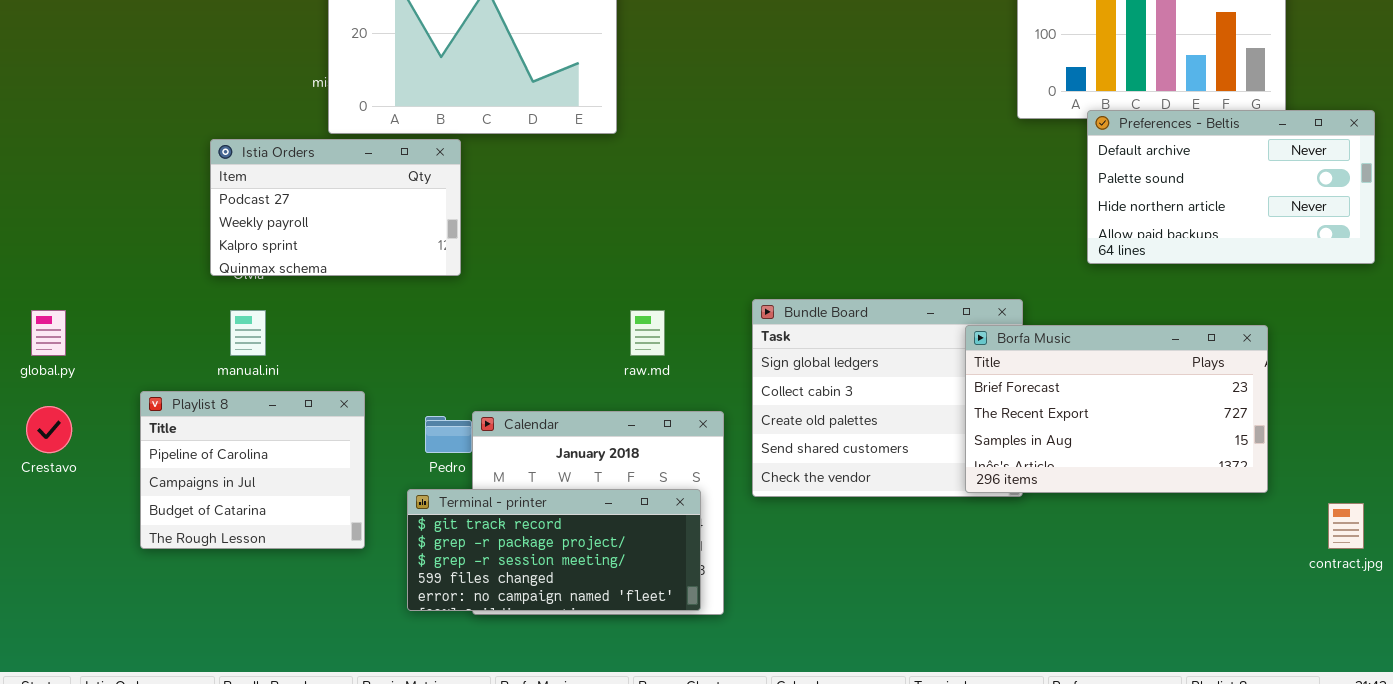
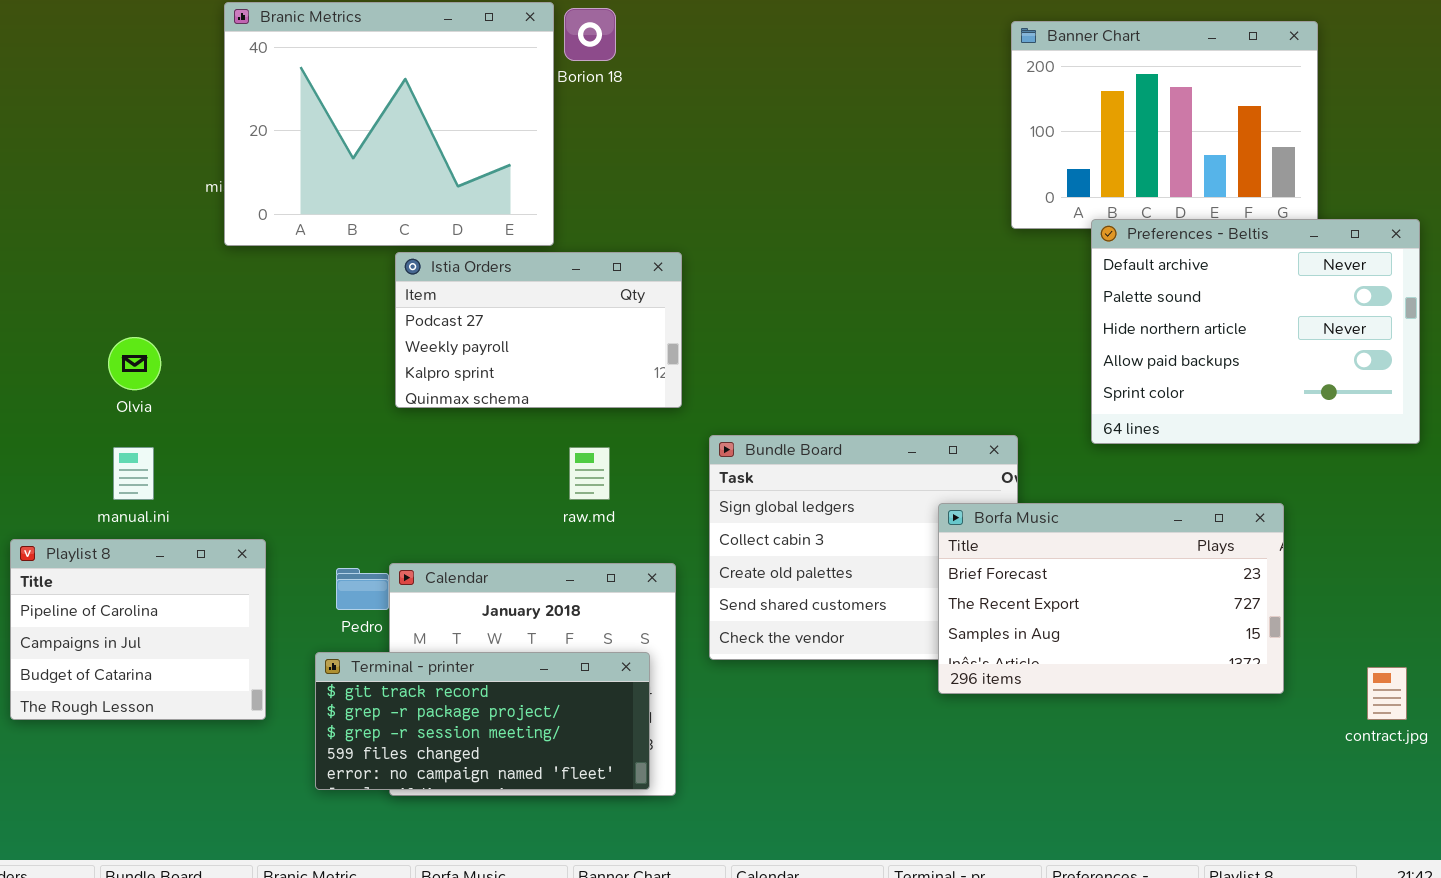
Preferences - Beltis: [1087,110,1375,264] -> [1091,219,1420,444], resized
Istia Orders: [210,139,461,276] -> [395,252,682,408], moved
Borfa Music: [965,325,1268,493] -> [938,503,1284,694], moved

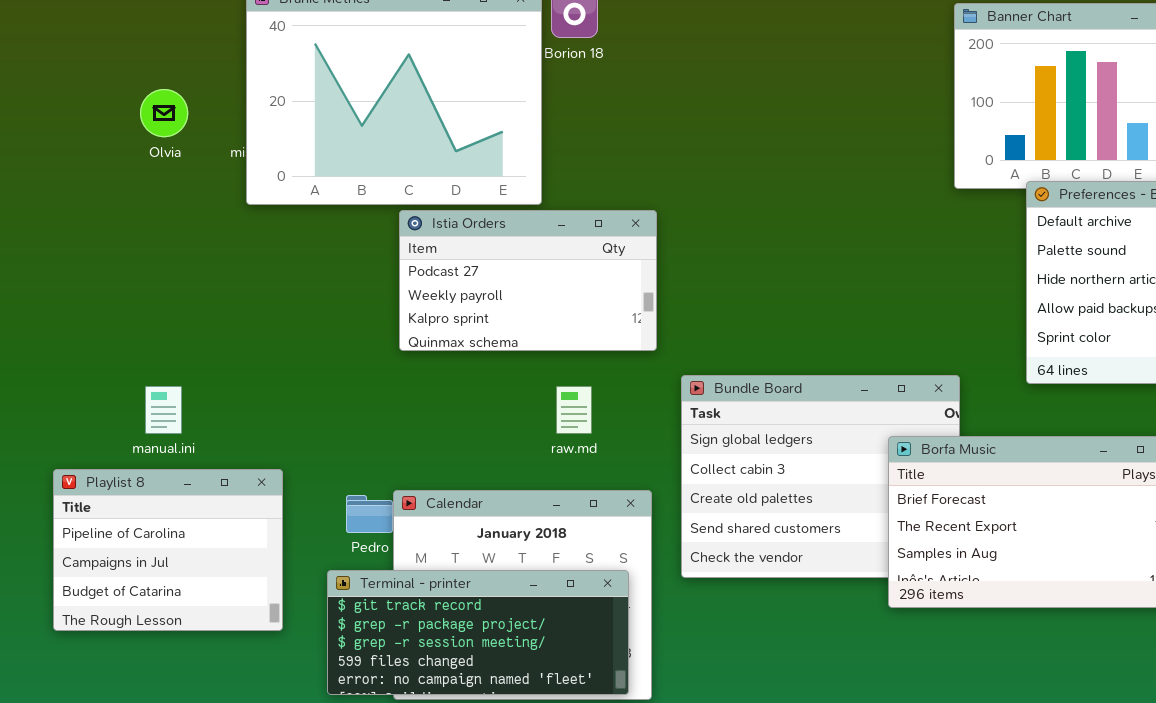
Olvia: [108,337,161,390] -> [140,89,188,137], moved

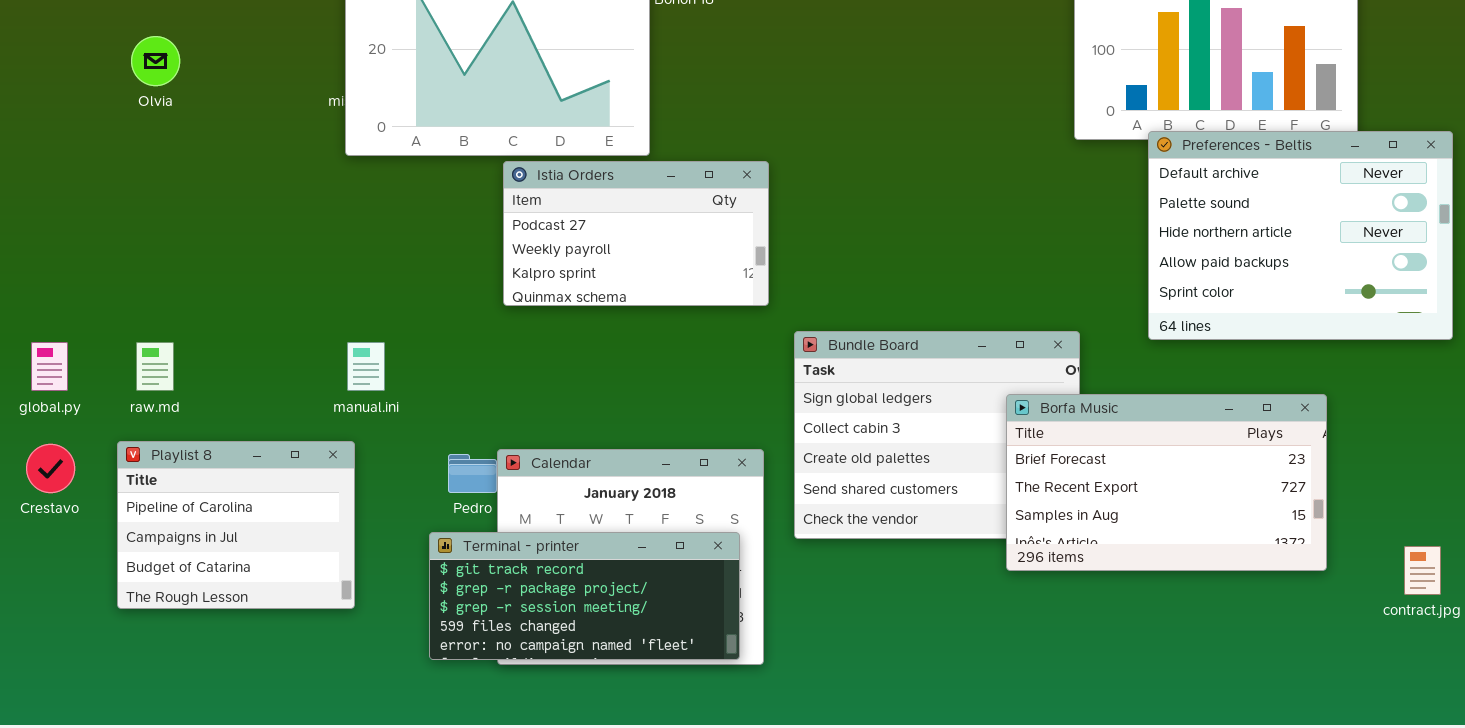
Olvia: [140,89,188,137] -> [131,36,180,86], moved
manual.ini: [145,386,182,434] -> [347,342,385,391], moved
raw.md: [556,386,592,434] -> [136,342,174,391], moved
Playlist 8: [53,469,283,631] -> [117,441,355,609], moved

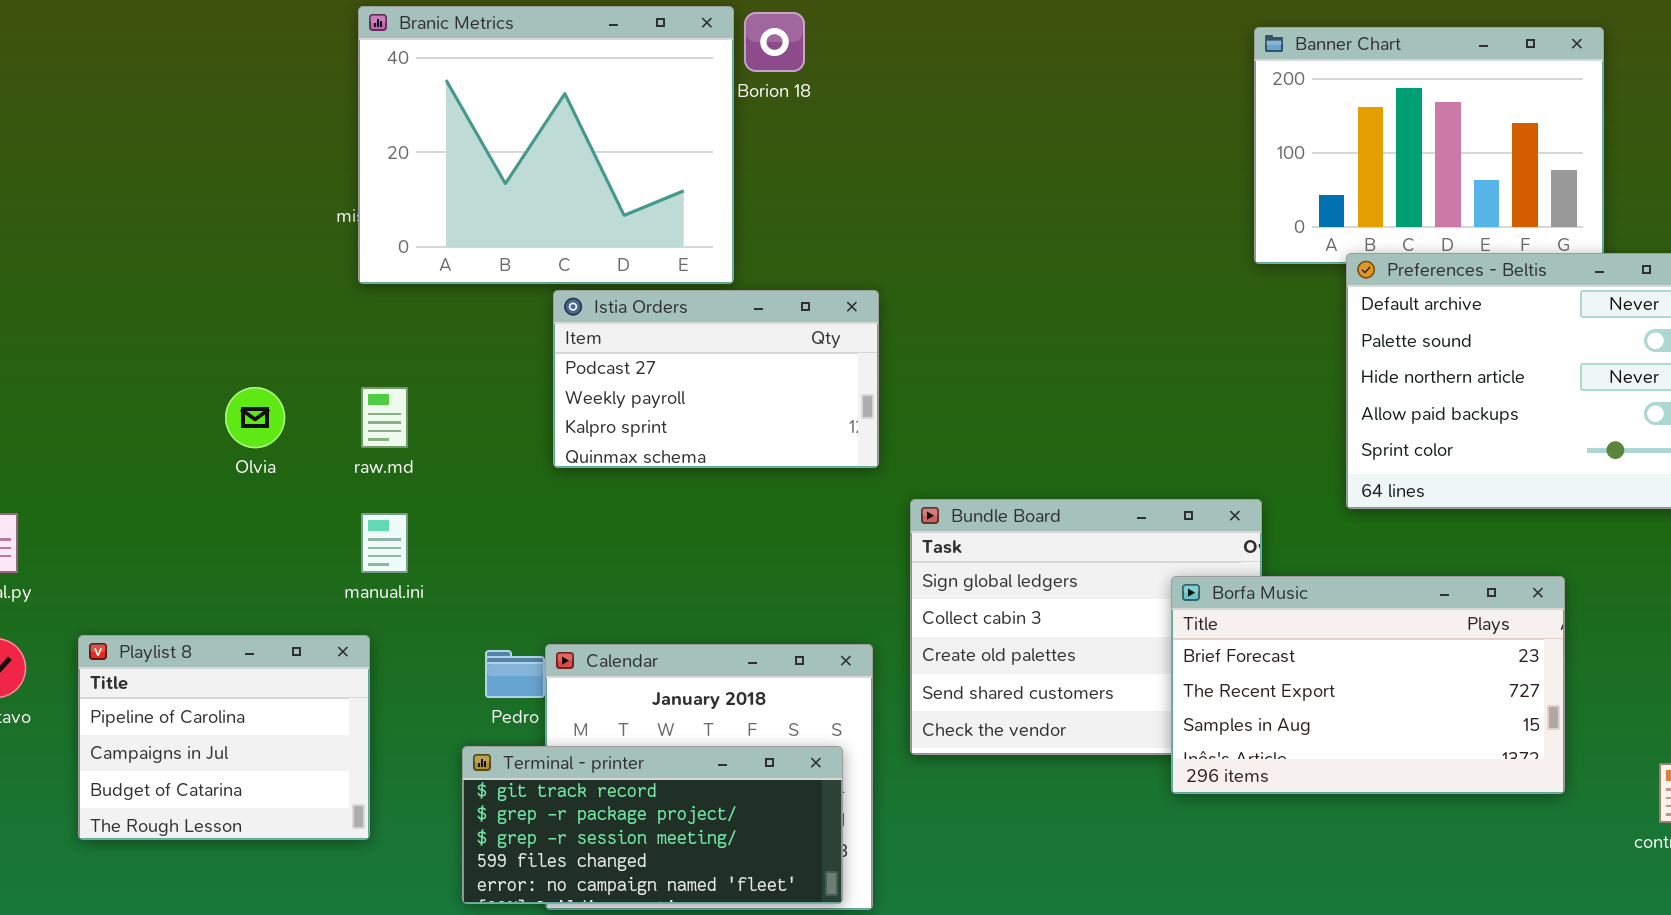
Olvia: [131,36,180,86] -> [225,387,285,448], moved
raw.md: [136,342,174,391] -> [361,387,408,448], moved

